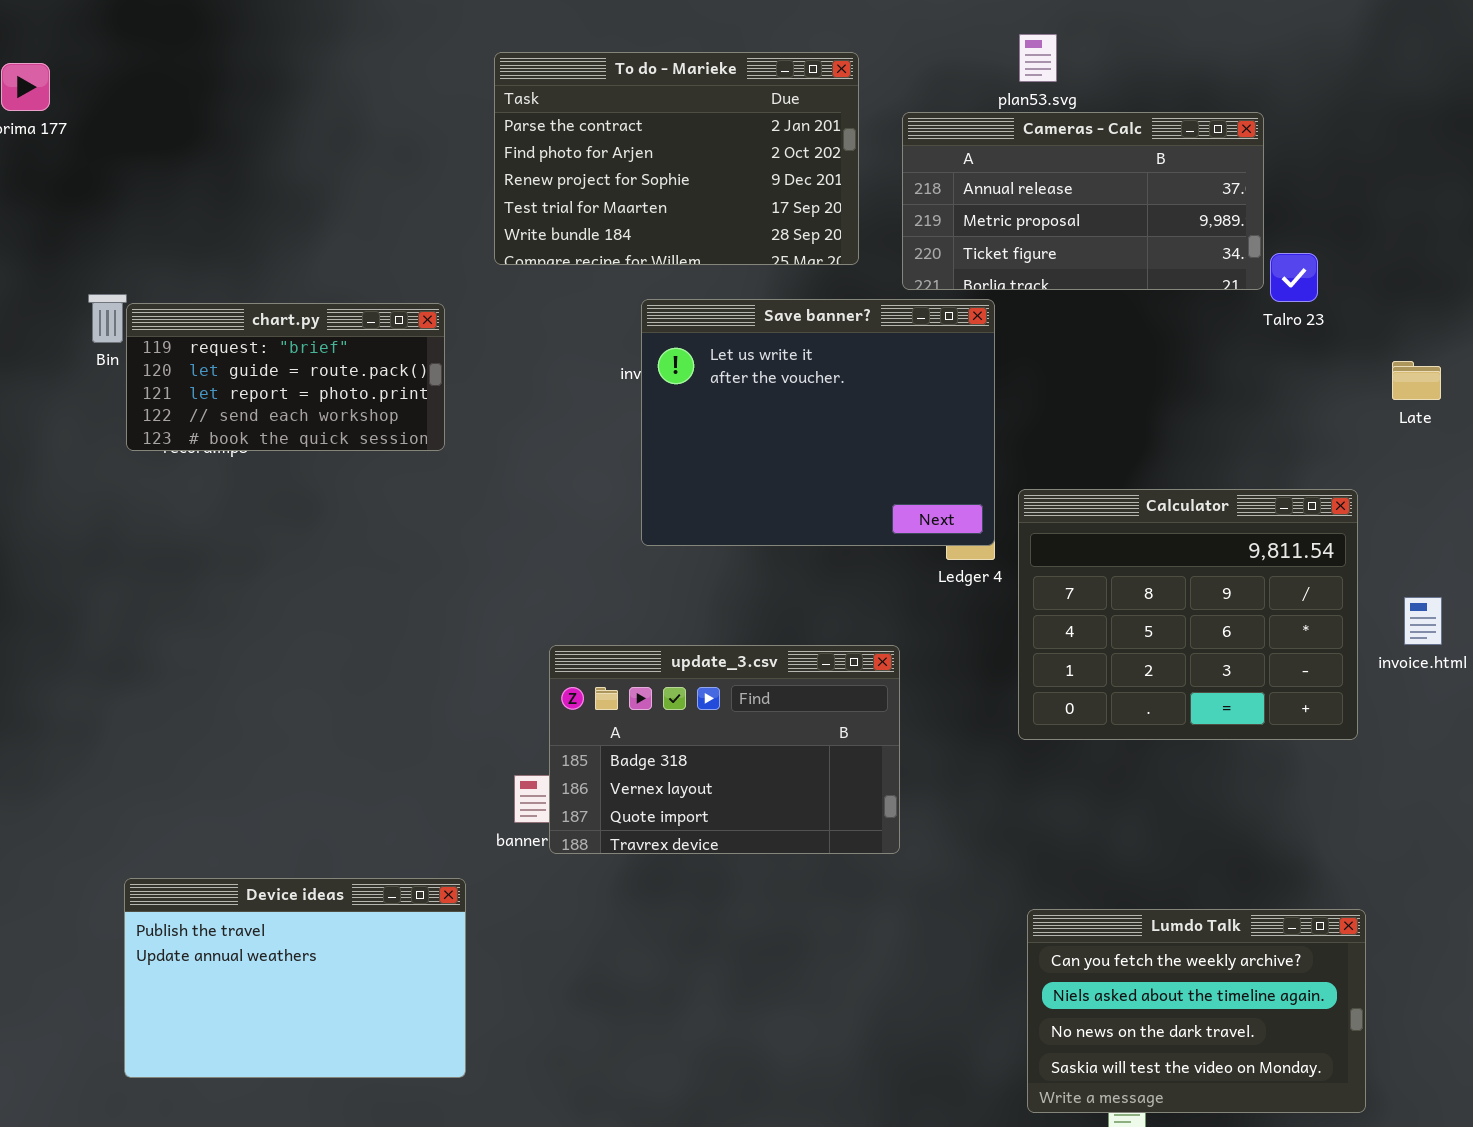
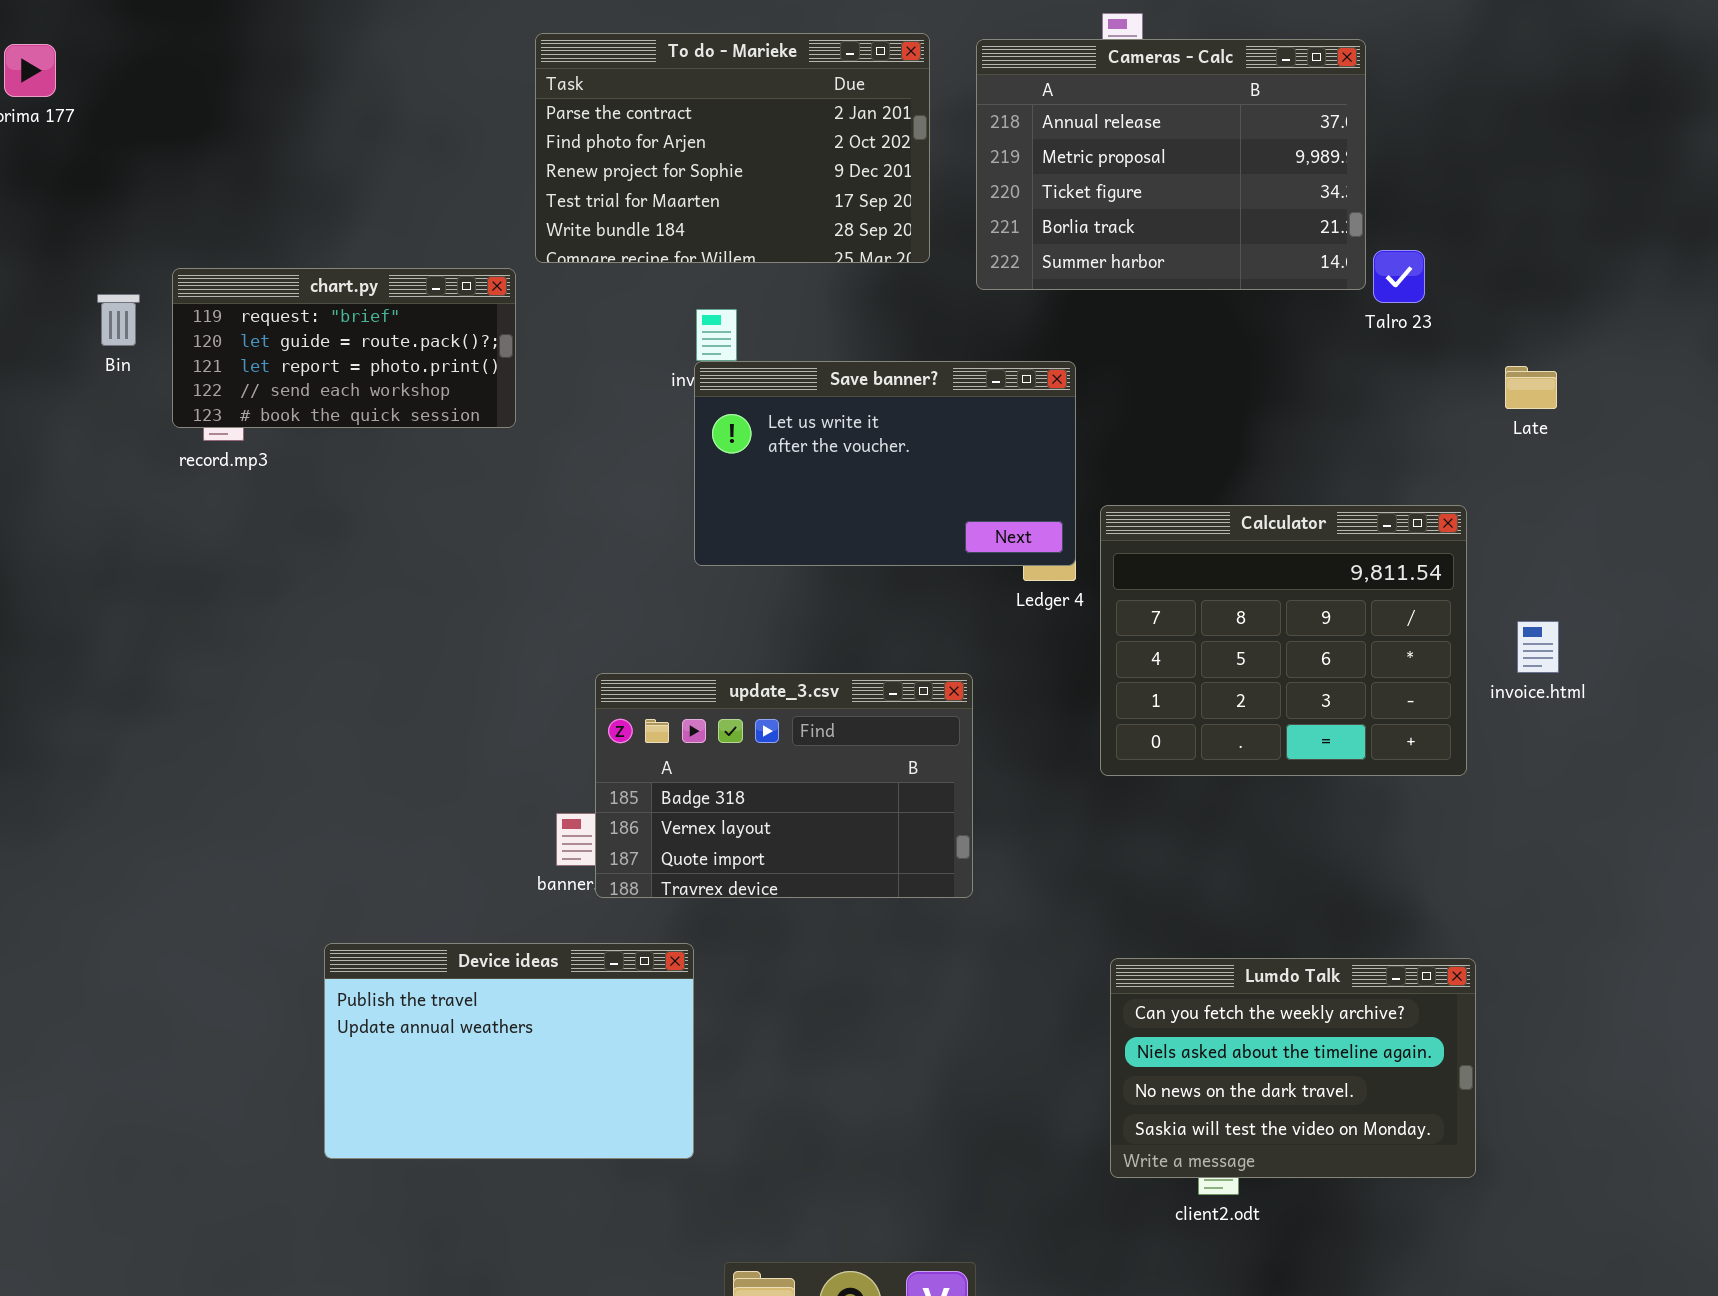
Cameras - Calc: [902,112,1264,290] -> [976,39,1366,290], resized
Save banner?: [641,299,995,546] -> [694,361,1076,566], resized
chart.py: [126,303,445,451] -> [172,268,516,428], moved
Device ideas: [124,878,466,1078] -> [324,943,694,1159], moved

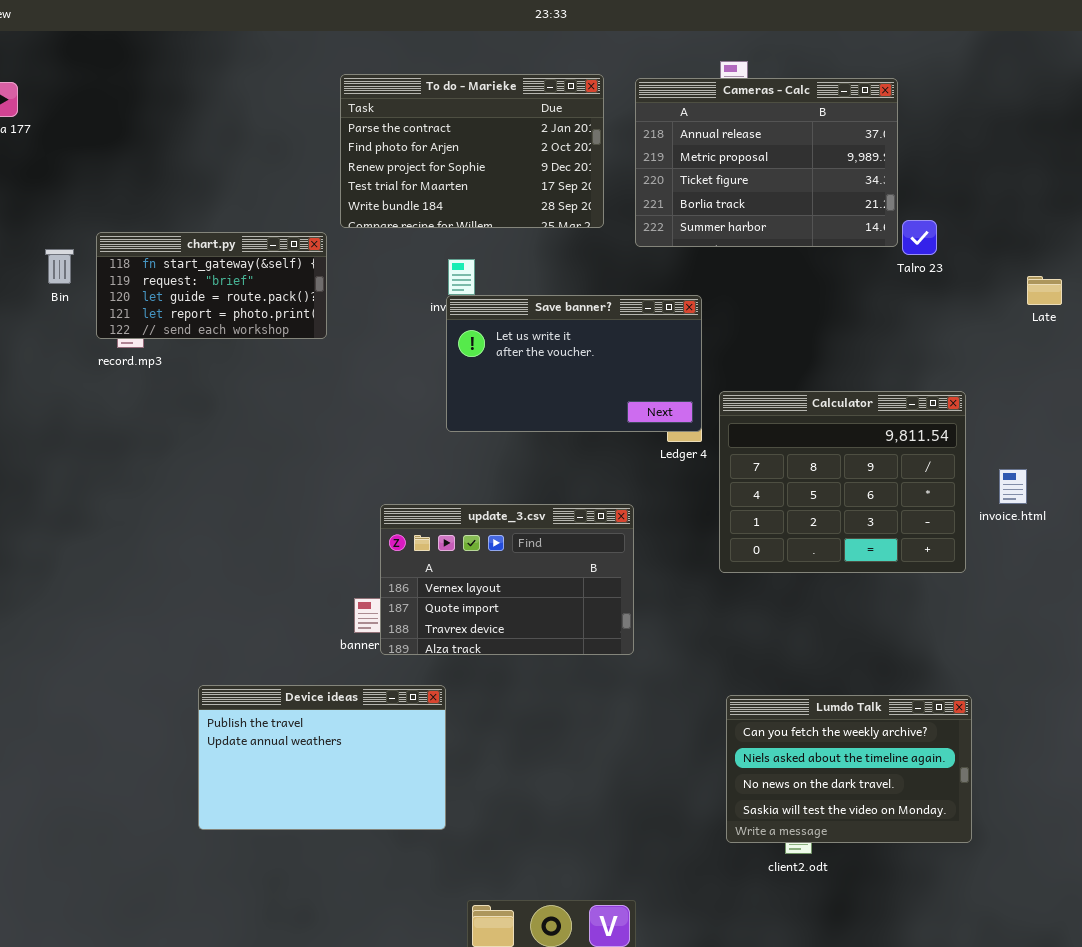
chart.py: [172,268,516,428] -> [96,232,327,339], scrolled up 1 row
Late: [1505,366,1557,409] -> [1027,276,1062,305], moved
update_3.csv: [595,673,973,898] -> [380,504,634,655], scrolled down 1 row

